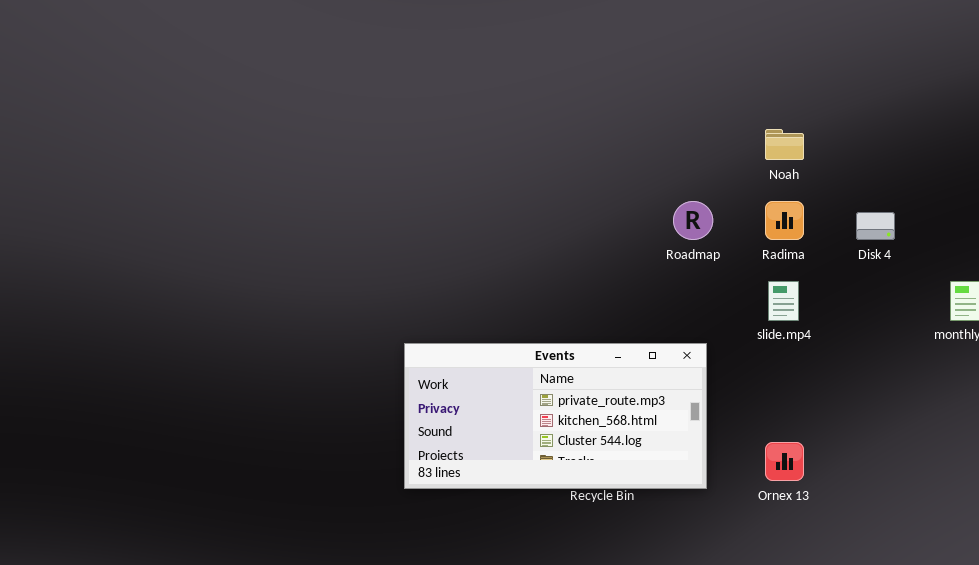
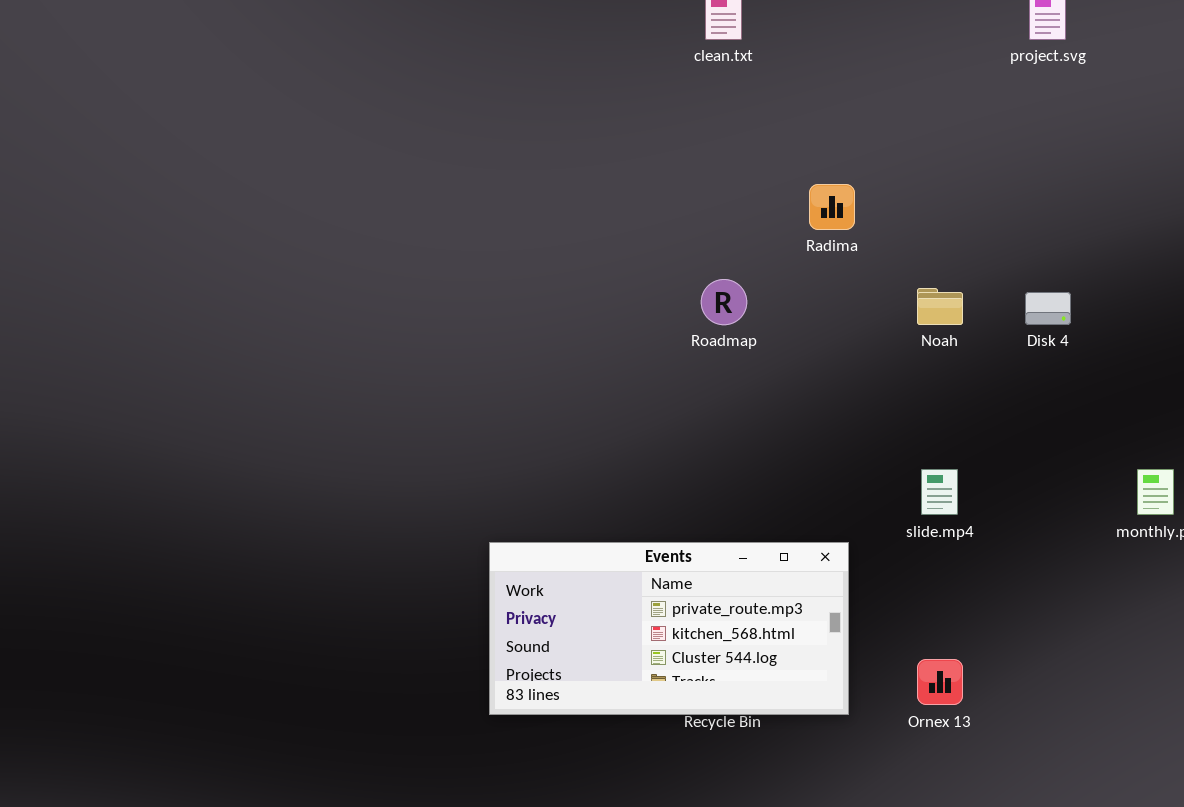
Roadmap: [673,201,713,240] -> [701,279,747,325], moved
Radima: [765,201,804,240] -> [809,184,855,230], moved
Disk 4: [856,212,895,240] -> [1025,292,1071,325], moved

